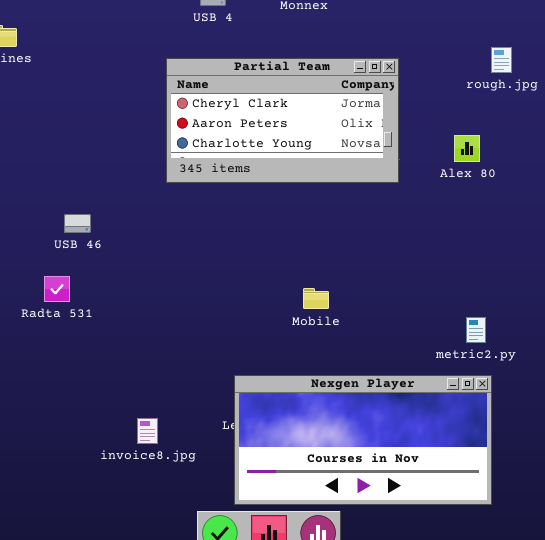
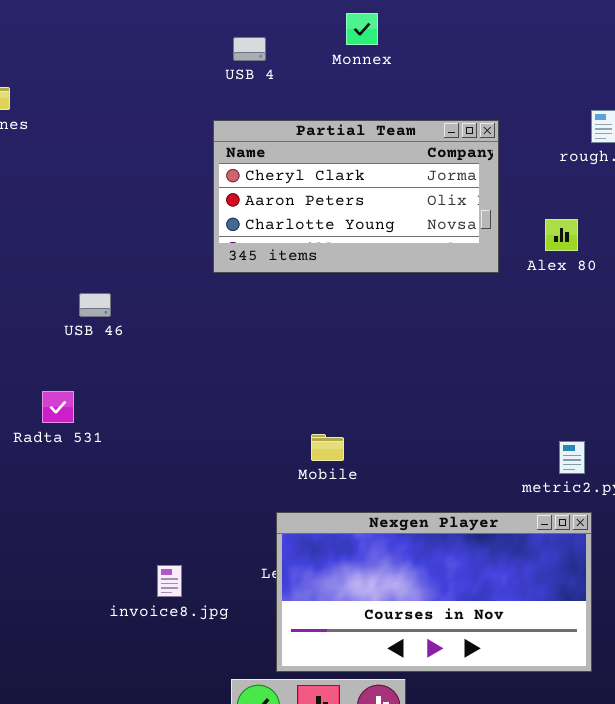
Partial Team: [166,58,399,183] -> [213,120,499,273], moved
USB 46: [64,214,91,233] -> [79,293,111,317], moved
Mobile: [303,288,329,309] -> [311,434,344,461], moved

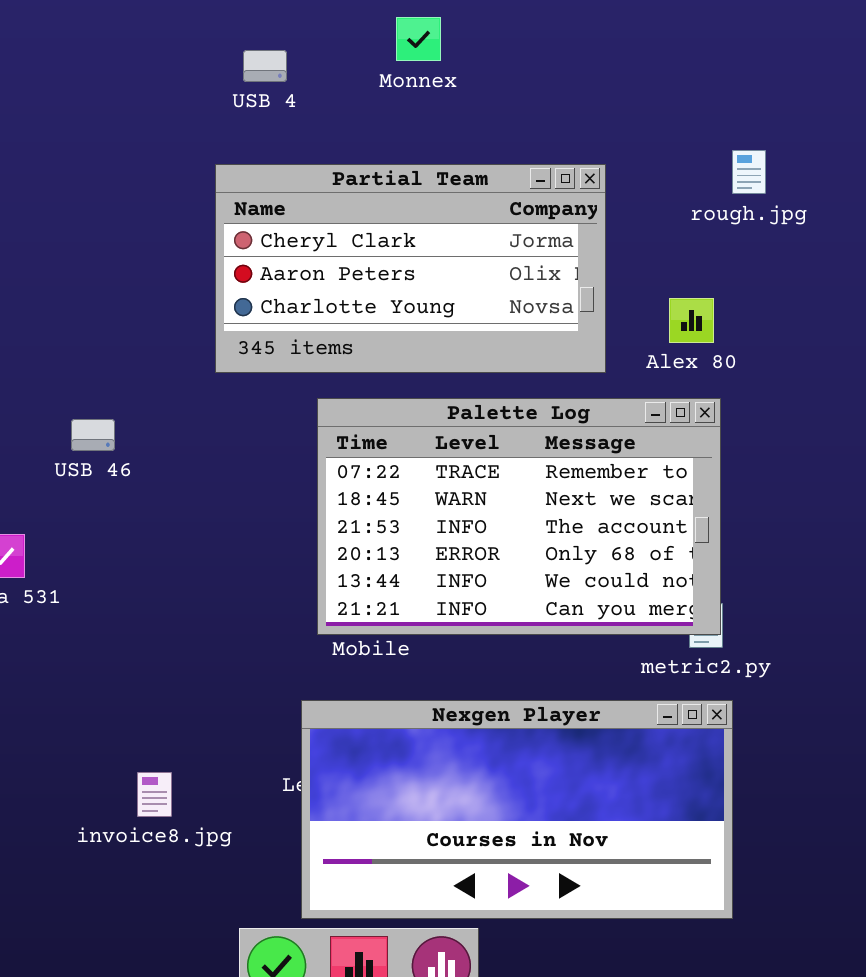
Palette Log: none -> [317,398,721,635], opened
USB 46: [79,293,111,317] -> [71,419,115,451], moved

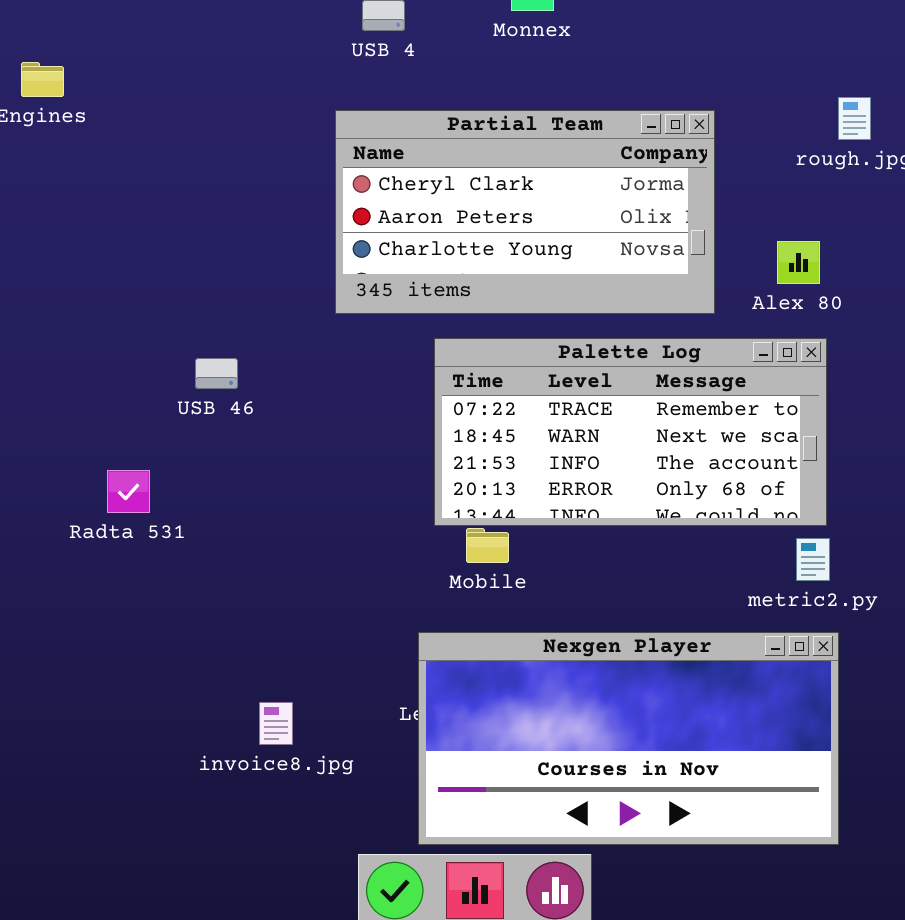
Palette Log: [317,398,721,635] -> [434,338,827,526], resized

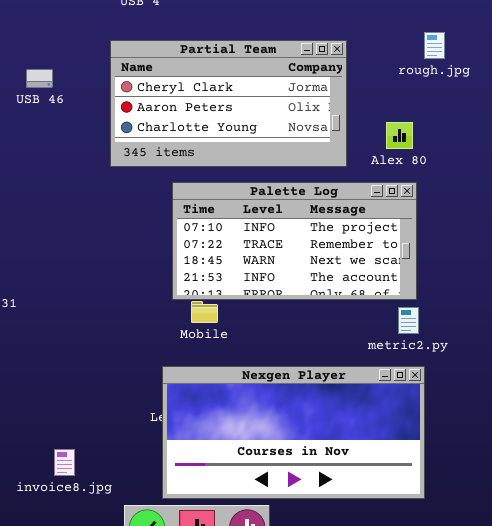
Palette Log: [434,338,827,526] -> [172,182,417,300], scrolled up 1 row
USB 46: [195,358,238,389] -> [26,69,53,88], moved
invoice8.jpg: [259,702,293,745] -> [54,449,75,476], moved

